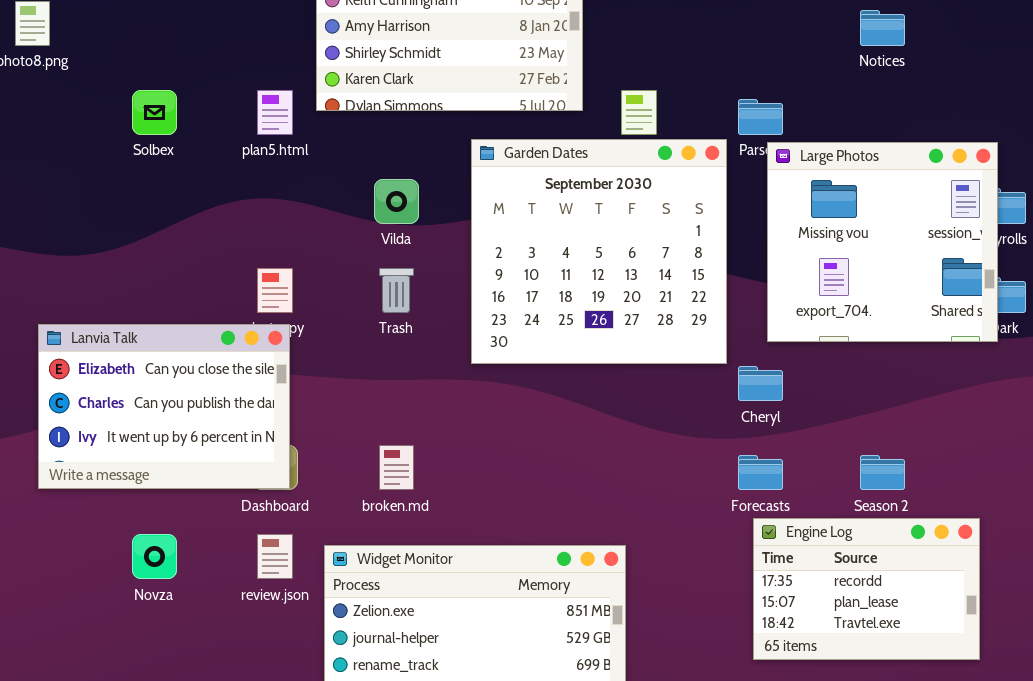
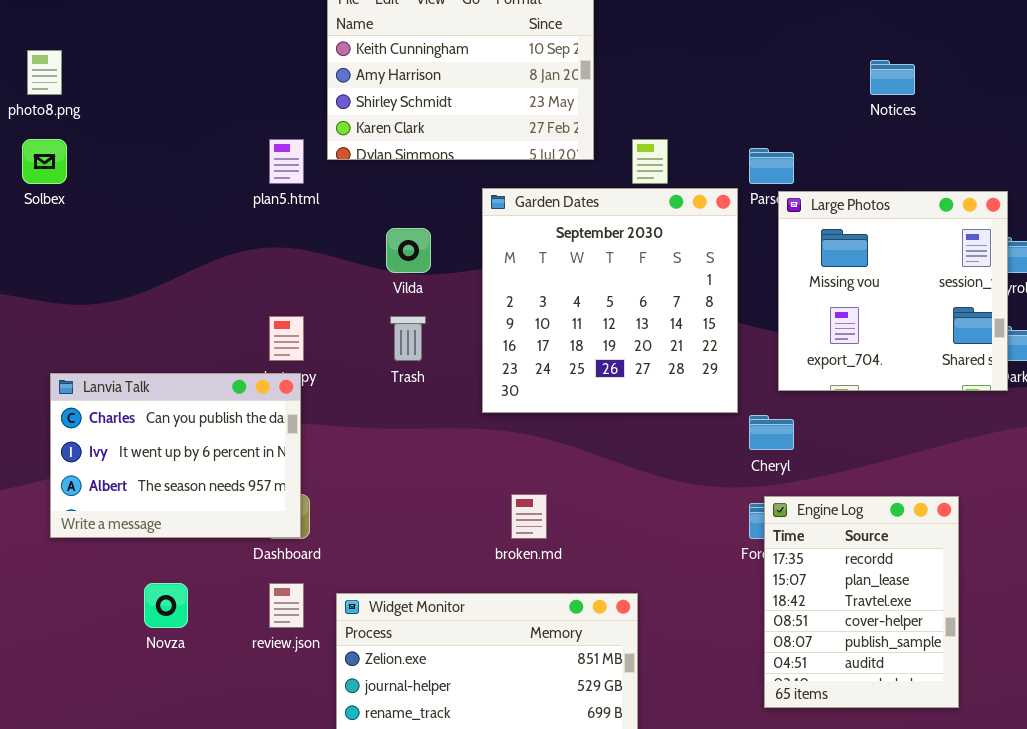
Solbex: [132,90,177,135] -> [22,139,67,184], moved
Lanvia Talk: [38,324,290,489] -> [50,373,301,538], scrolled down 1 row
broken.md: [379,445,414,490] -> [511,494,547,539], moved
Engine Log: [753,518,980,660] -> [764,496,959,708], resized

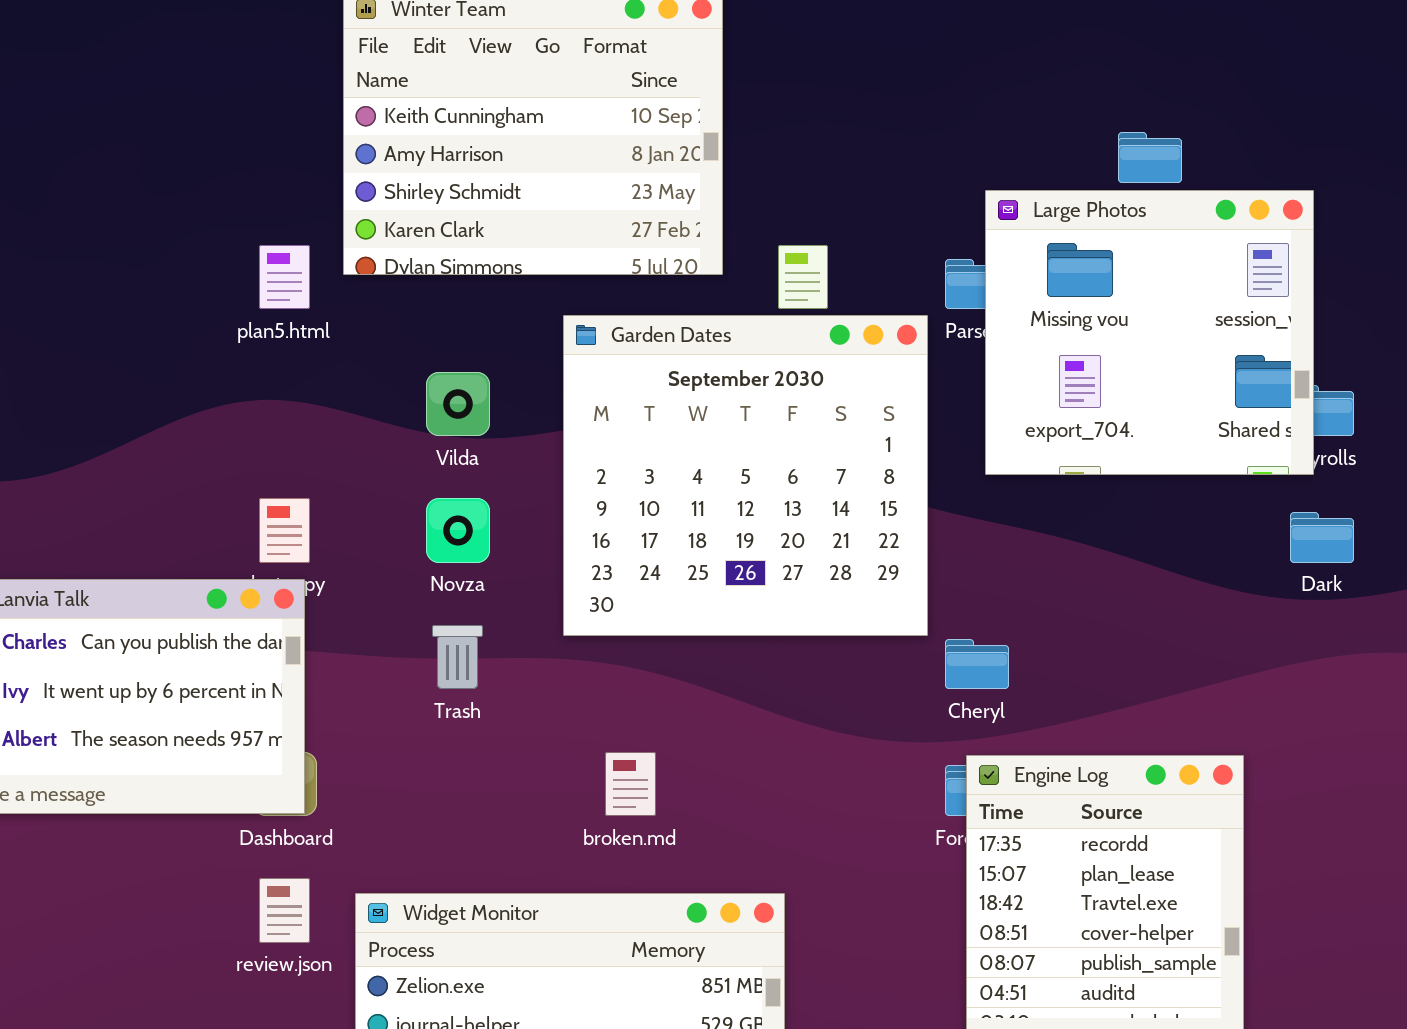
Large Photos: [778,191,1008,391] -> [985,190,1314,475], moved
Trash: [390,316,426,361] -> [432,625,483,689], moved
Novza: [144,583,188,628] -> [426,498,490,563], moved

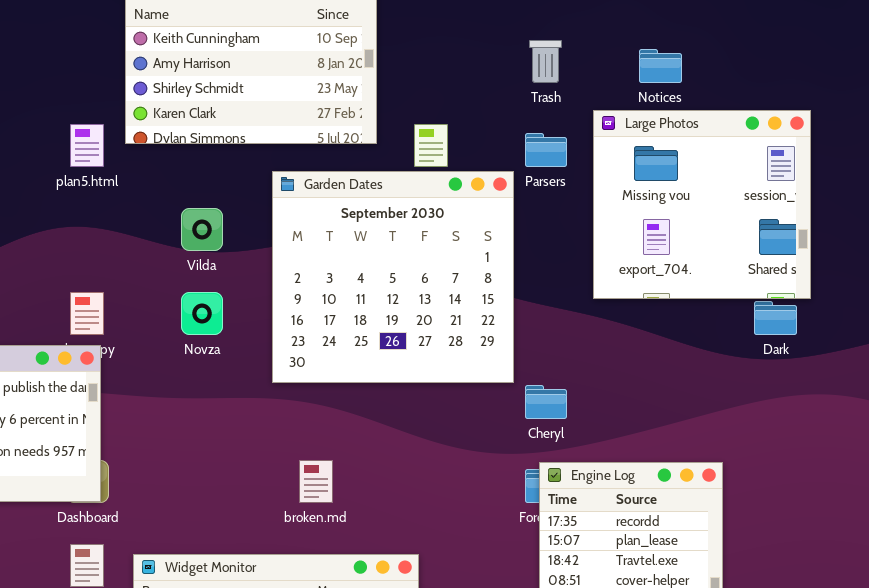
Large Photos: [985,190,1314,475] -> [593,110,811,299], moved
Trash: [432,625,483,689] -> [529,40,562,83], moved

